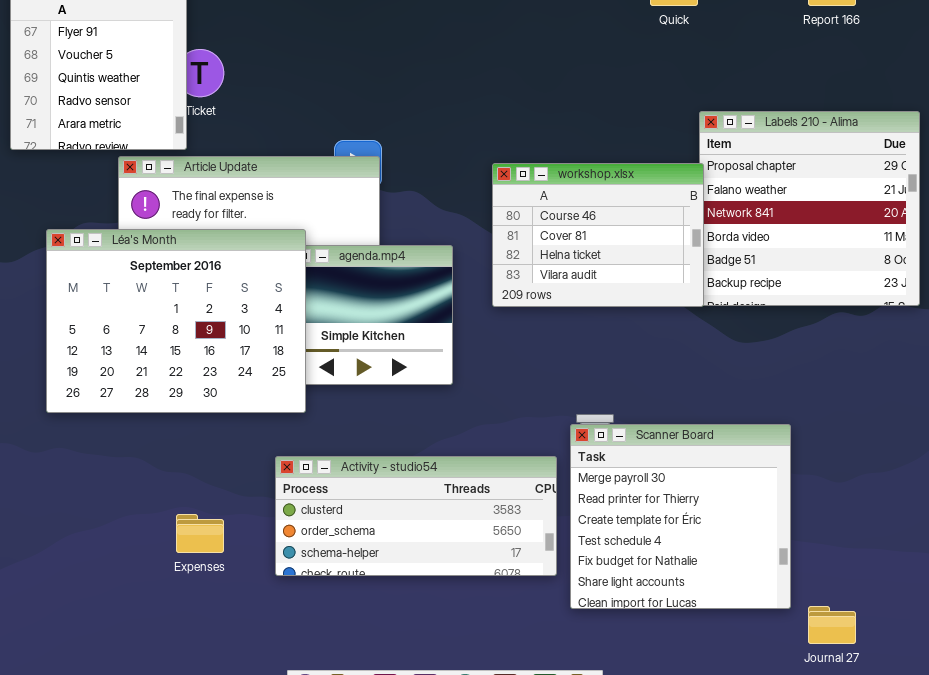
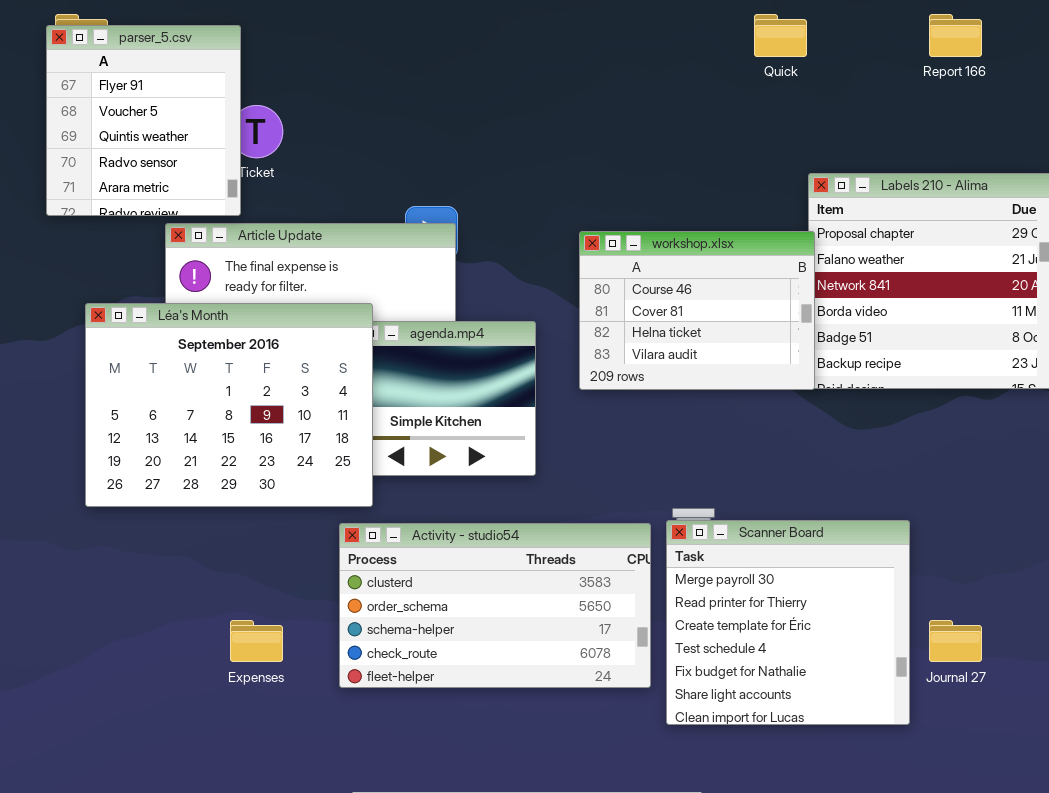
Activity - studio54: [275,456,557,576] -> [339,523,651,688], resized
Journal 27: [808,606,856,644] -> [929,620,982,662], moved

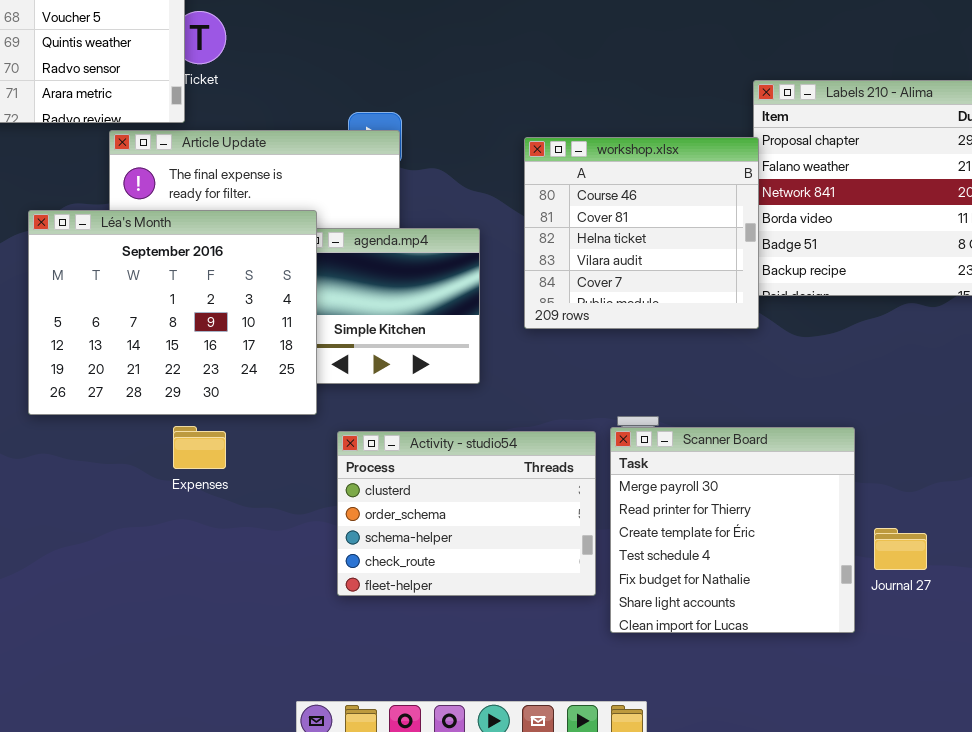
workshop.xlsx: [579,231,815,390] -> [524,137,759,329], resized
Activity - studio54: [339,523,651,688] -> [337,431,596,596], resized
Expenses: [230,620,283,662] -> [173,426,226,469], moved

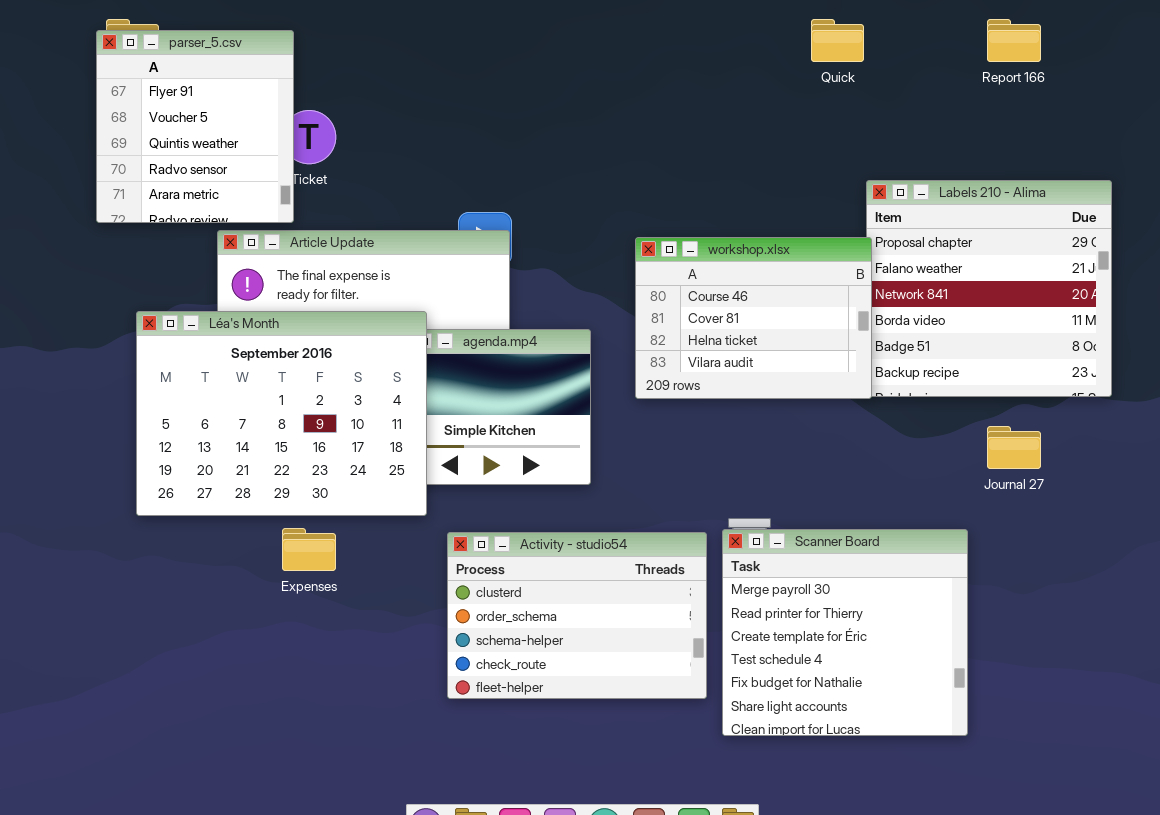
workshop.xlsx: [524,137,759,329] -> [635,237,872,399], resized
Journal 27: [874,528,927,570] -> [987,426,1041,469], moved

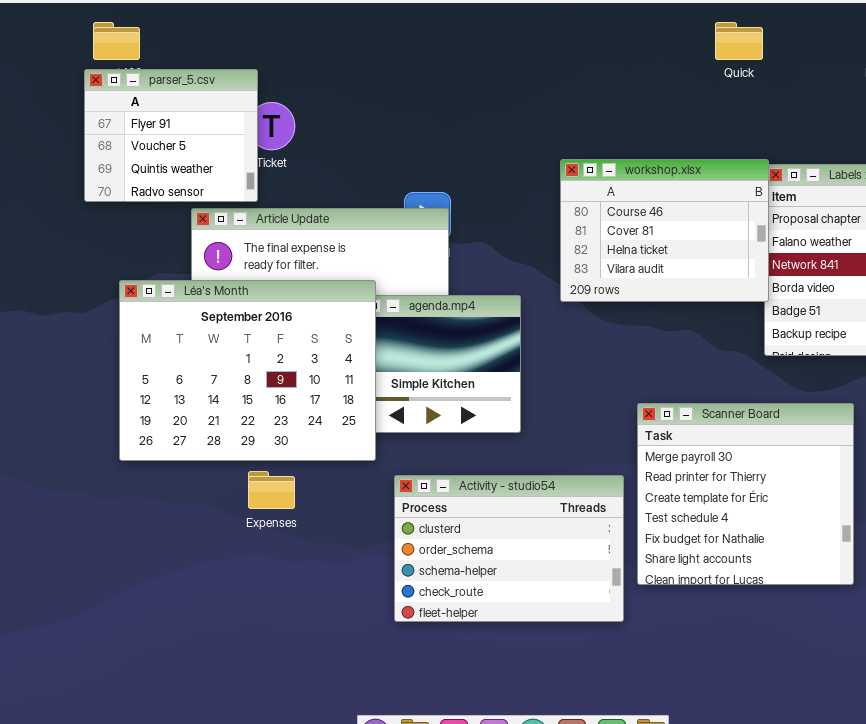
parser_5.csv: [96,30,294,223] -> [84,69,258,202], resized
workshop.xlsx: [635,237,872,399] -> [560,159,769,302], moved
Scanner Board: [722,529,968,736] -> [637,403,854,585], moved

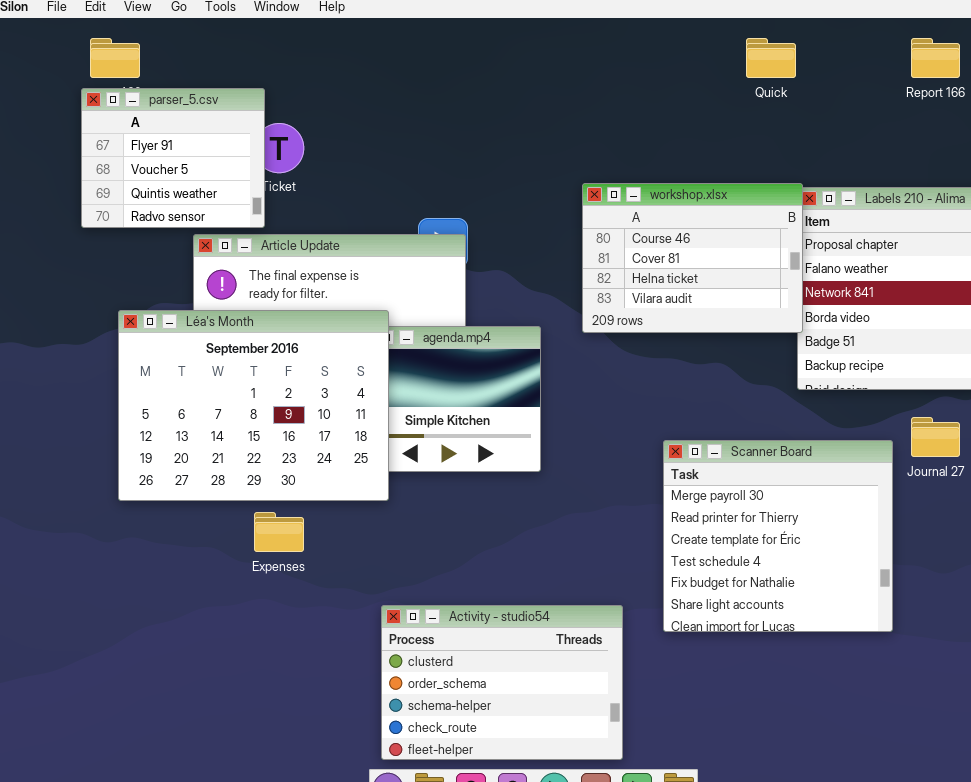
Activity - studio54: [394,475,624,622] -> [381,605,623,760], moved

